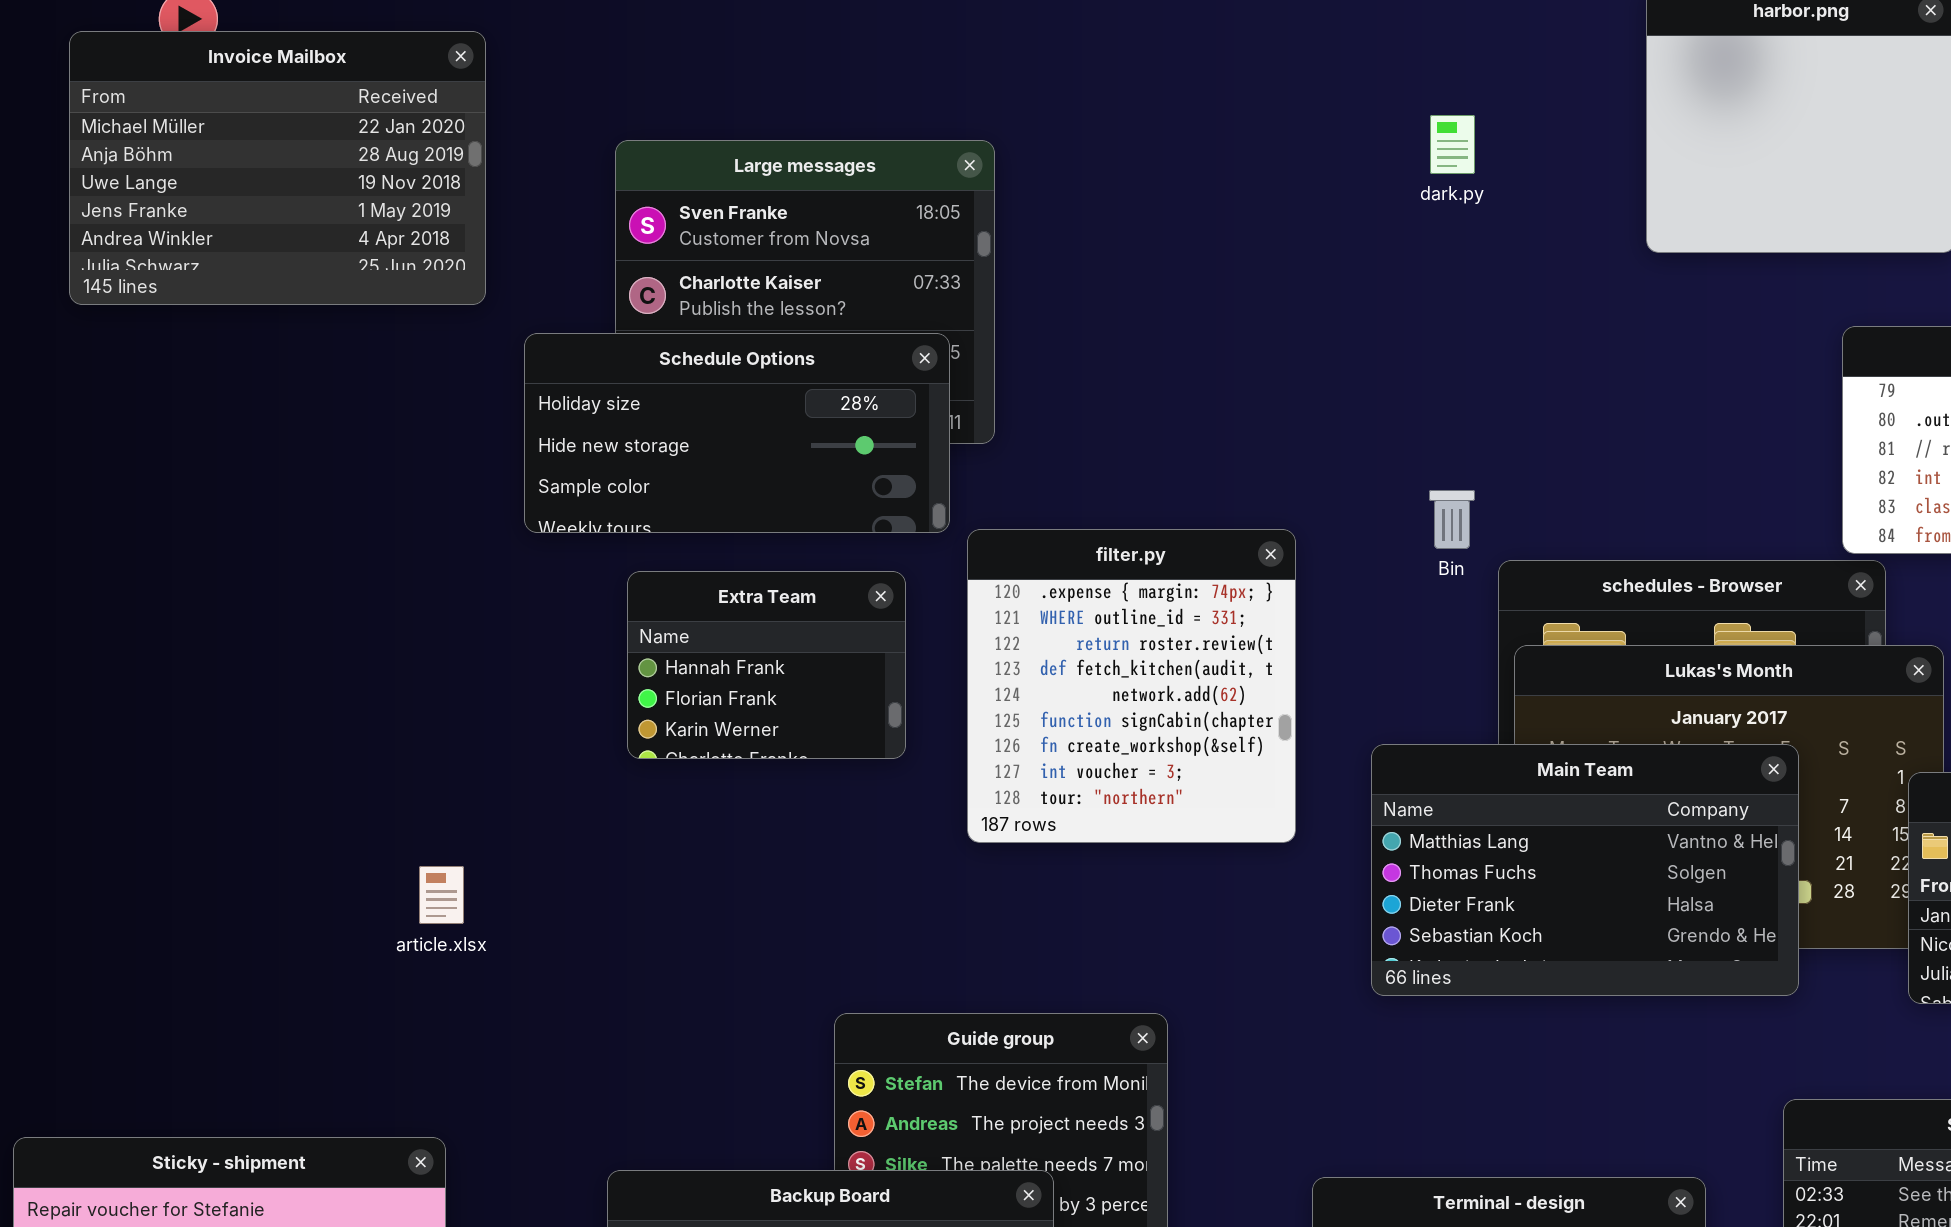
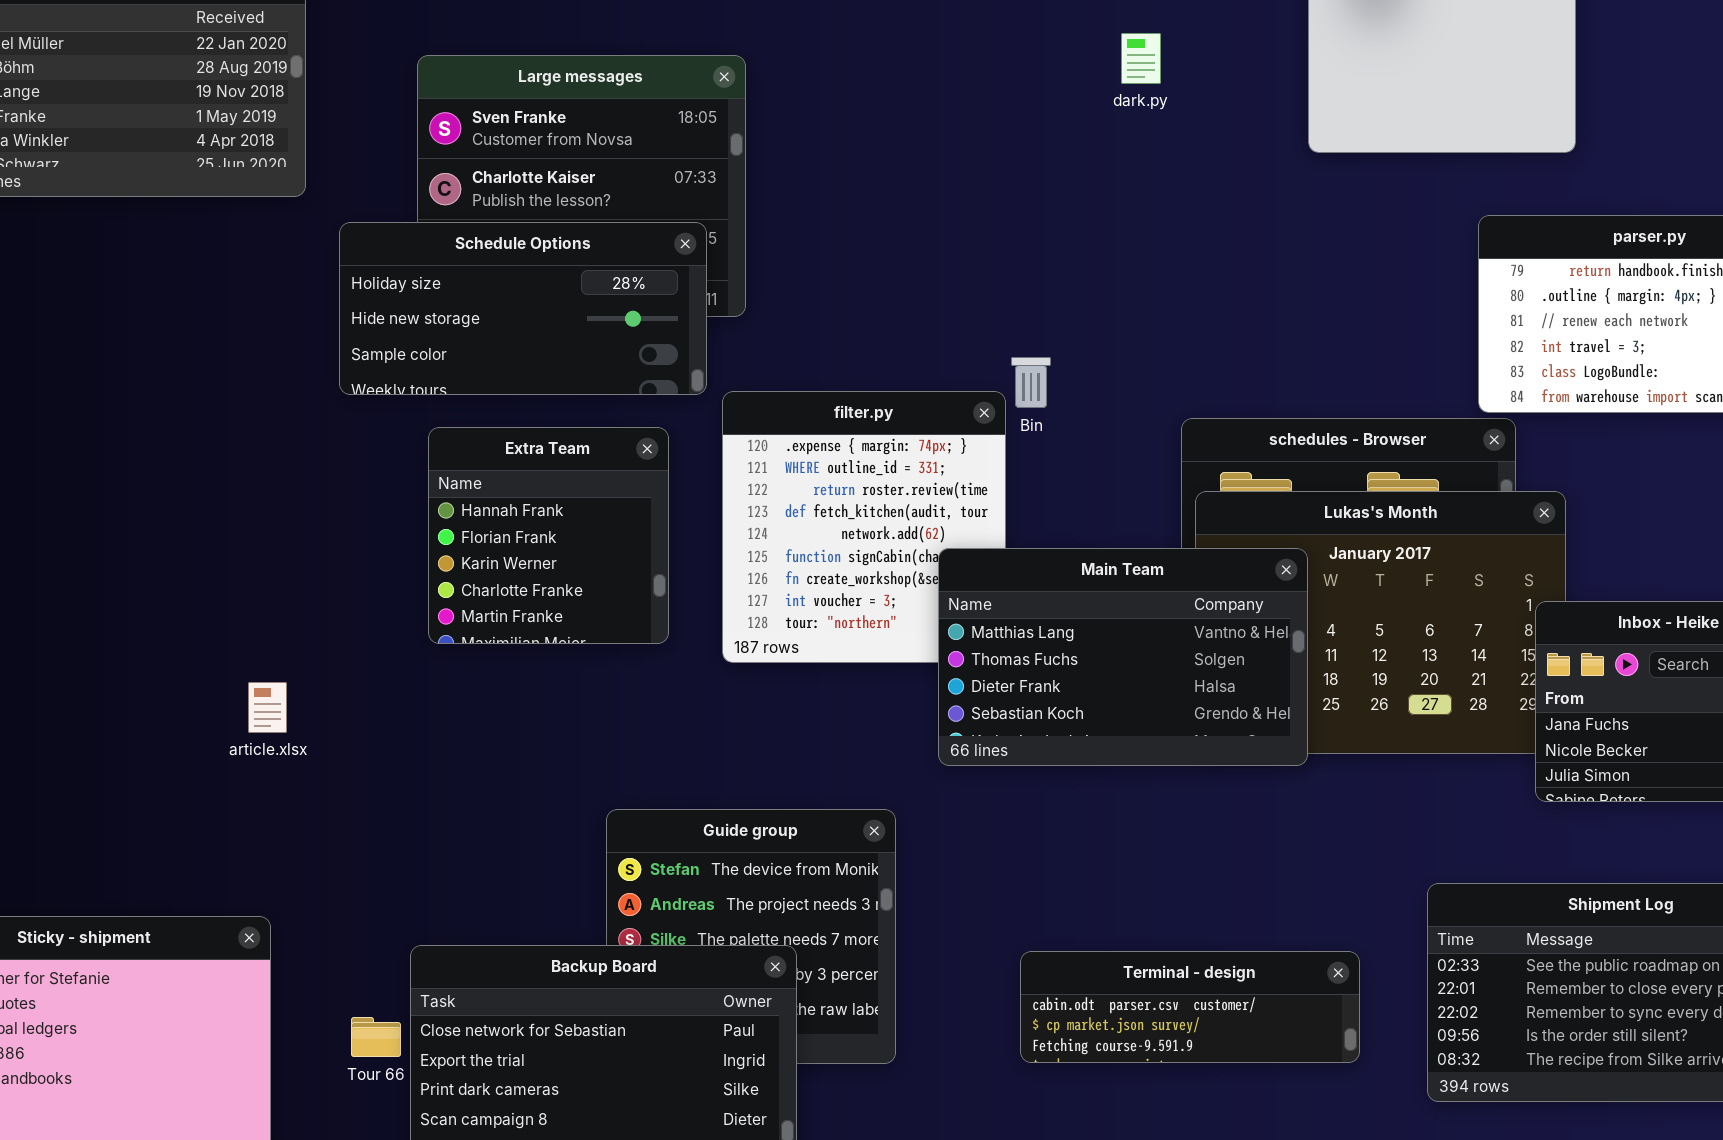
Bin: [1429,490,1475,549] -> [1011,357,1051,408], moved
Extra Team: [627,571,906,759] -> [428,427,669,644], resized
Main Team: [1371,744,1799,996] -> [938,548,1308,766], moved

